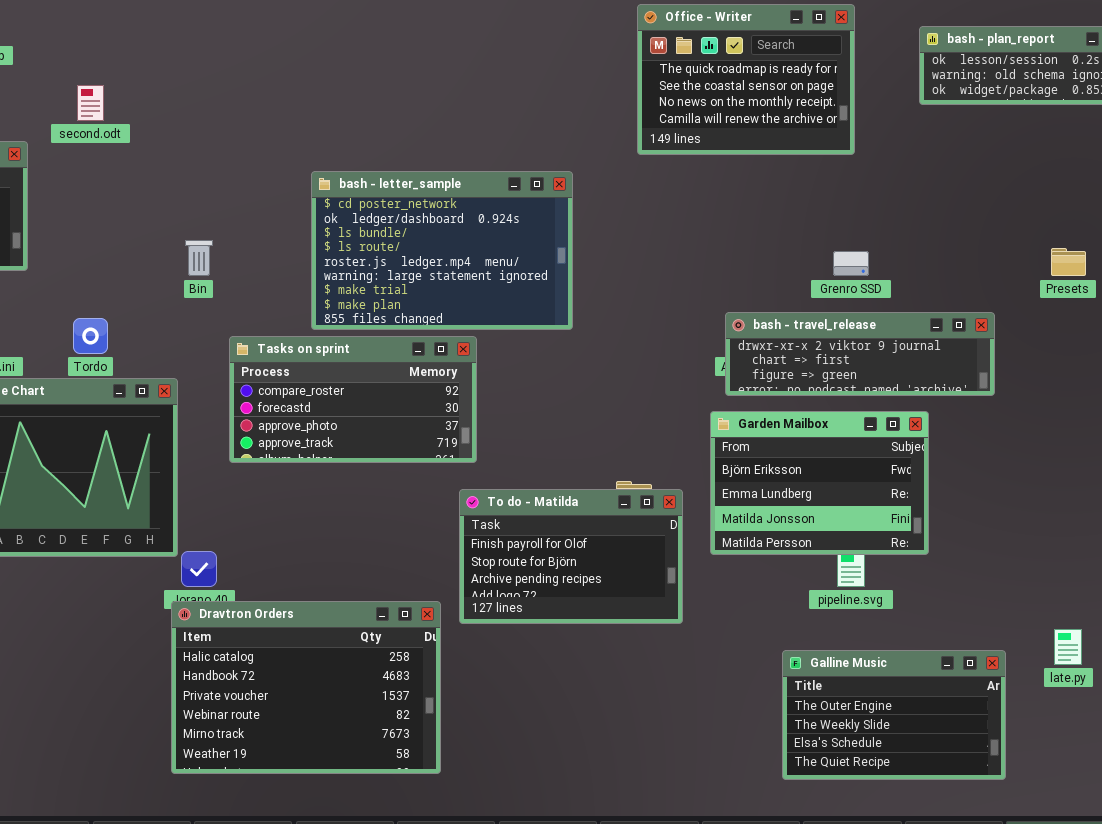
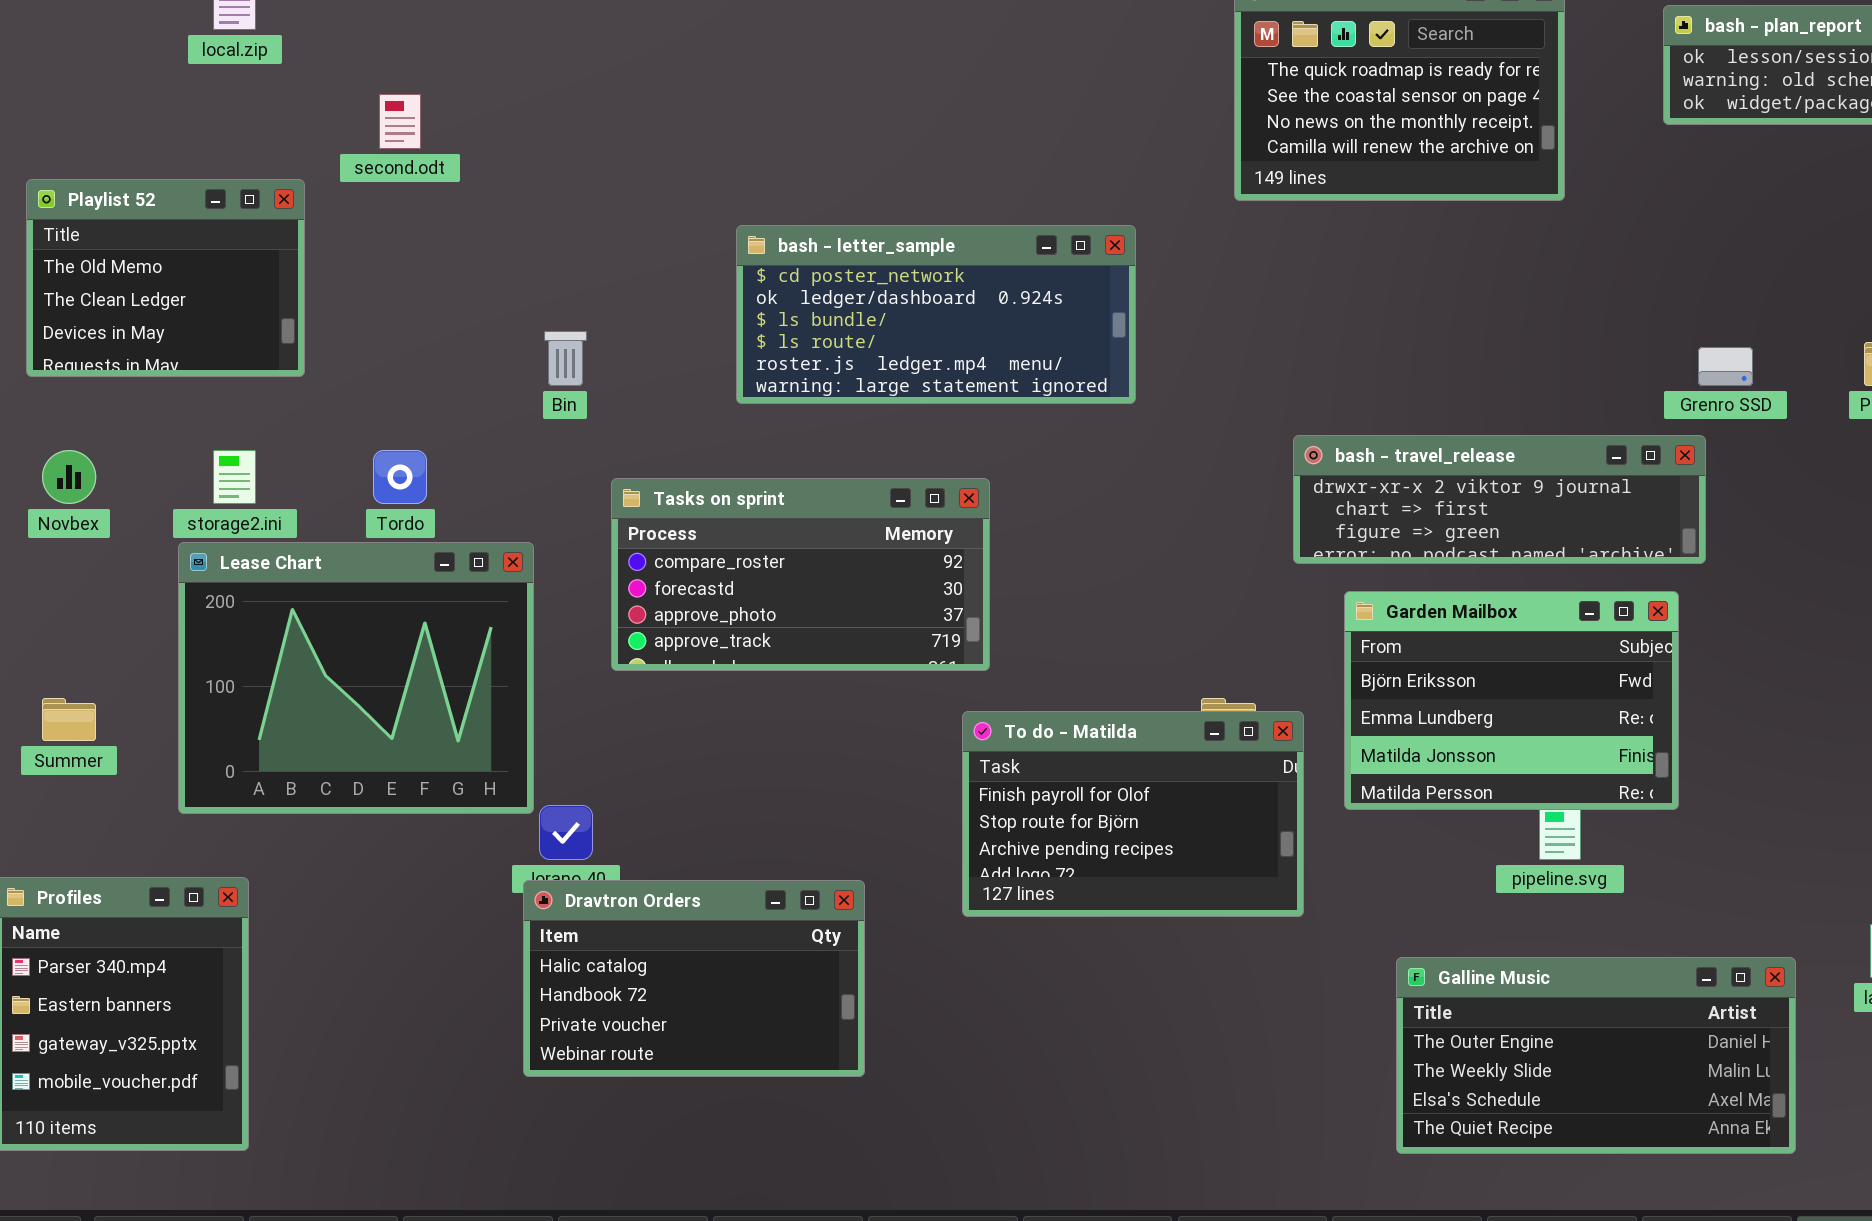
bash - letter_sample: [311,171,573,330] -> [736,225,1136,404], resized
Grenro SSD: [833,251,869,276] -> [1698,347,1753,386], moved
bash - travel_release: [725,312,995,396] -> [1293,435,1706,564], moved
Dravtron Orders: [171,601,441,774] -> [523,880,865,1077], resized
Galline Music: [782,650,1006,780] -> [1396,957,1796,1154], resized

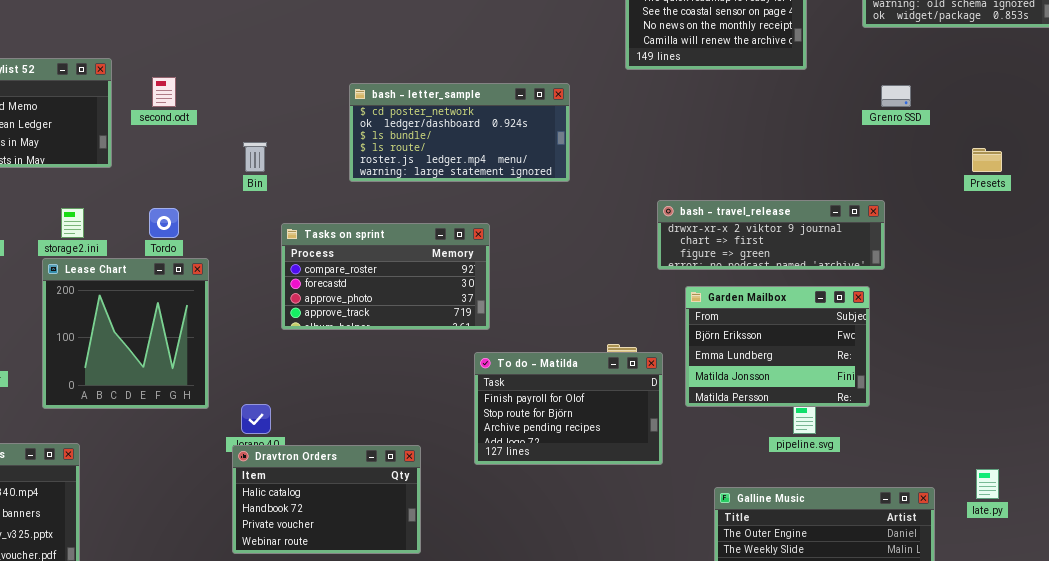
second.odt: [379,94,421,149] -> [152,77,176,107], moved
Grenro SSD: [1698,347,1753,386] -> [881,85,911,107], moved
Lease Chart: [178,542,534,814] -> [42,258,209,409], resized

